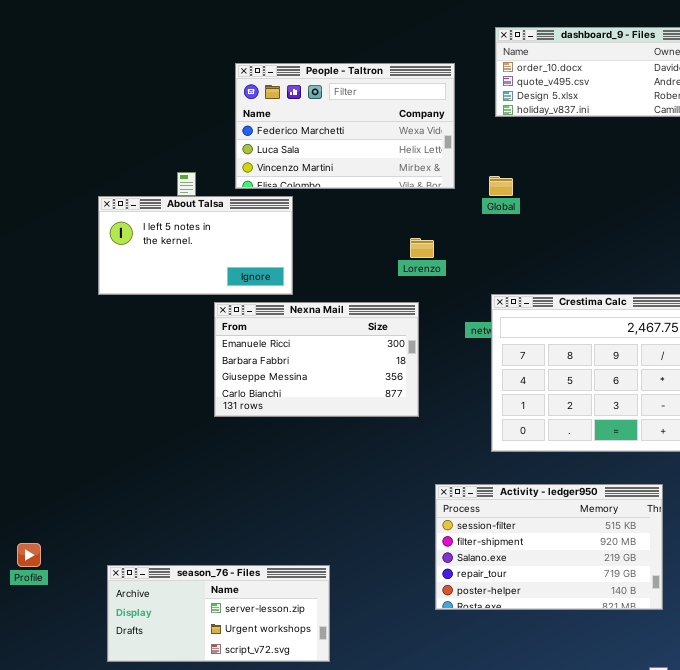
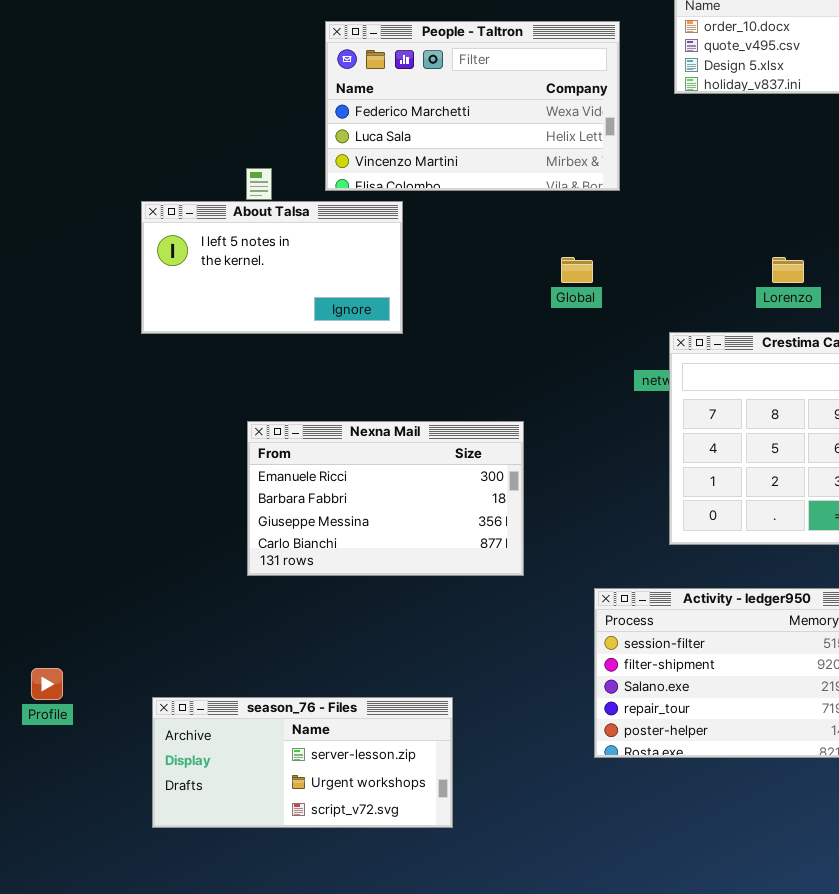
Global: [489,176,513,196] -> [561,257,593,283], moved
Lorenzo: [410,238,434,258] -> [772,257,804,283], moved
Nexna Mail: [214,302,419,417] -> [247,421,524,576], moved

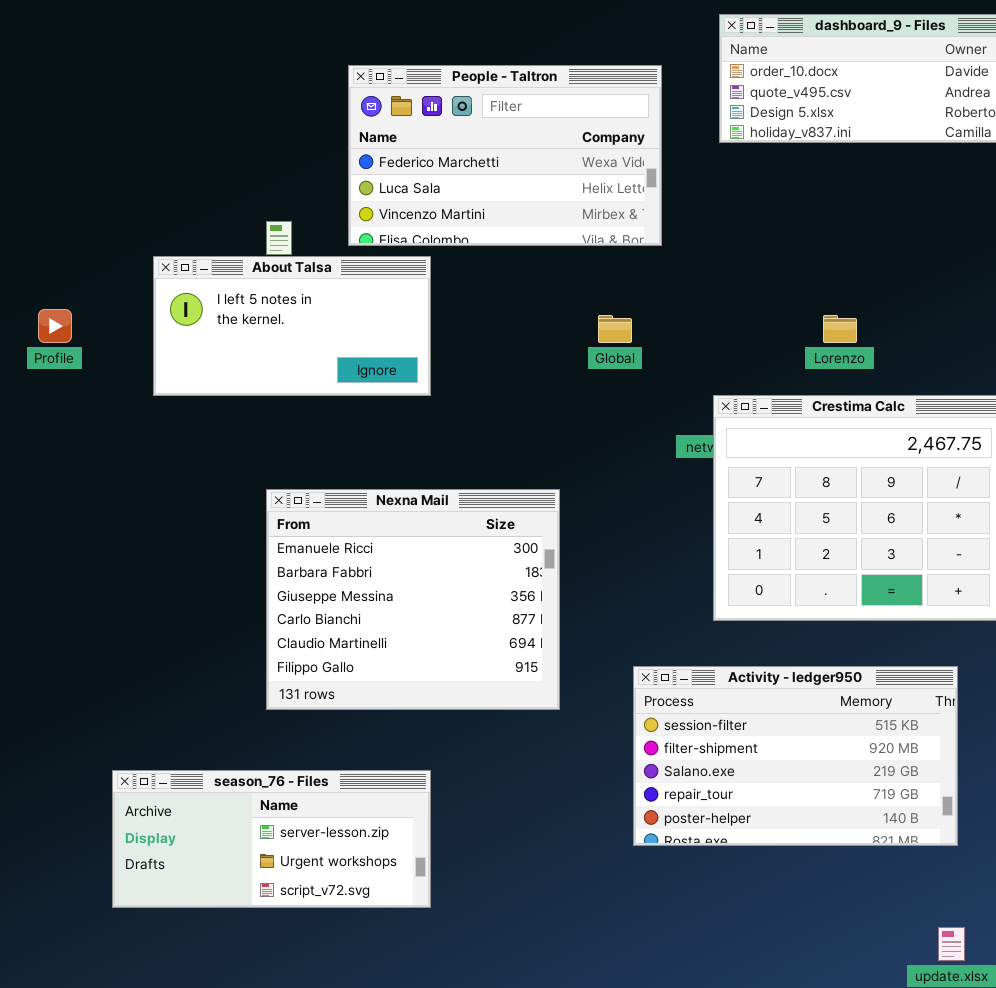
Nexna Mail: [247,421,524,576] -> [266,489,560,710], resized
Profile: [31,668,63,700] -> [38,309,72,343], moved
season_76 - Files: [152,697,453,828] -> [112,770,431,908], moved

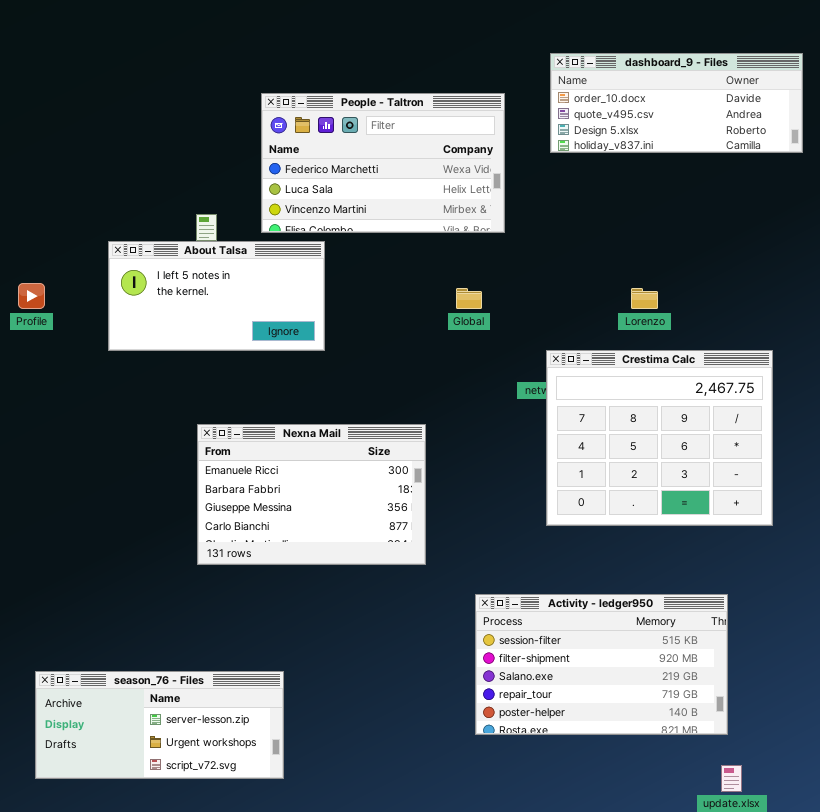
Nexna Mail: [266,489,560,710] -> [197,424,426,565], resized
Activity - ledger950: [633,666,958,846] -> [475,594,728,735], moved
season_76 - Files: [112,770,431,908] -> [35,671,284,779], moved

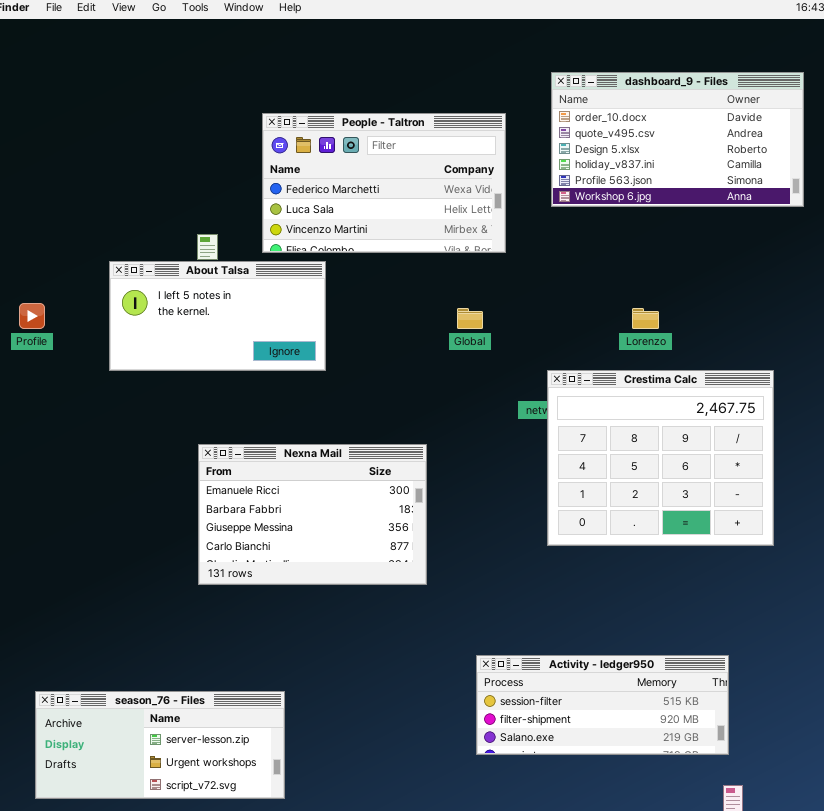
dashboard_9 - Files: [550,53,803,153] -> [551,72,804,207], resized
Activity - ledger950: [475,594,728,735] -> [476,655,729,755], resized

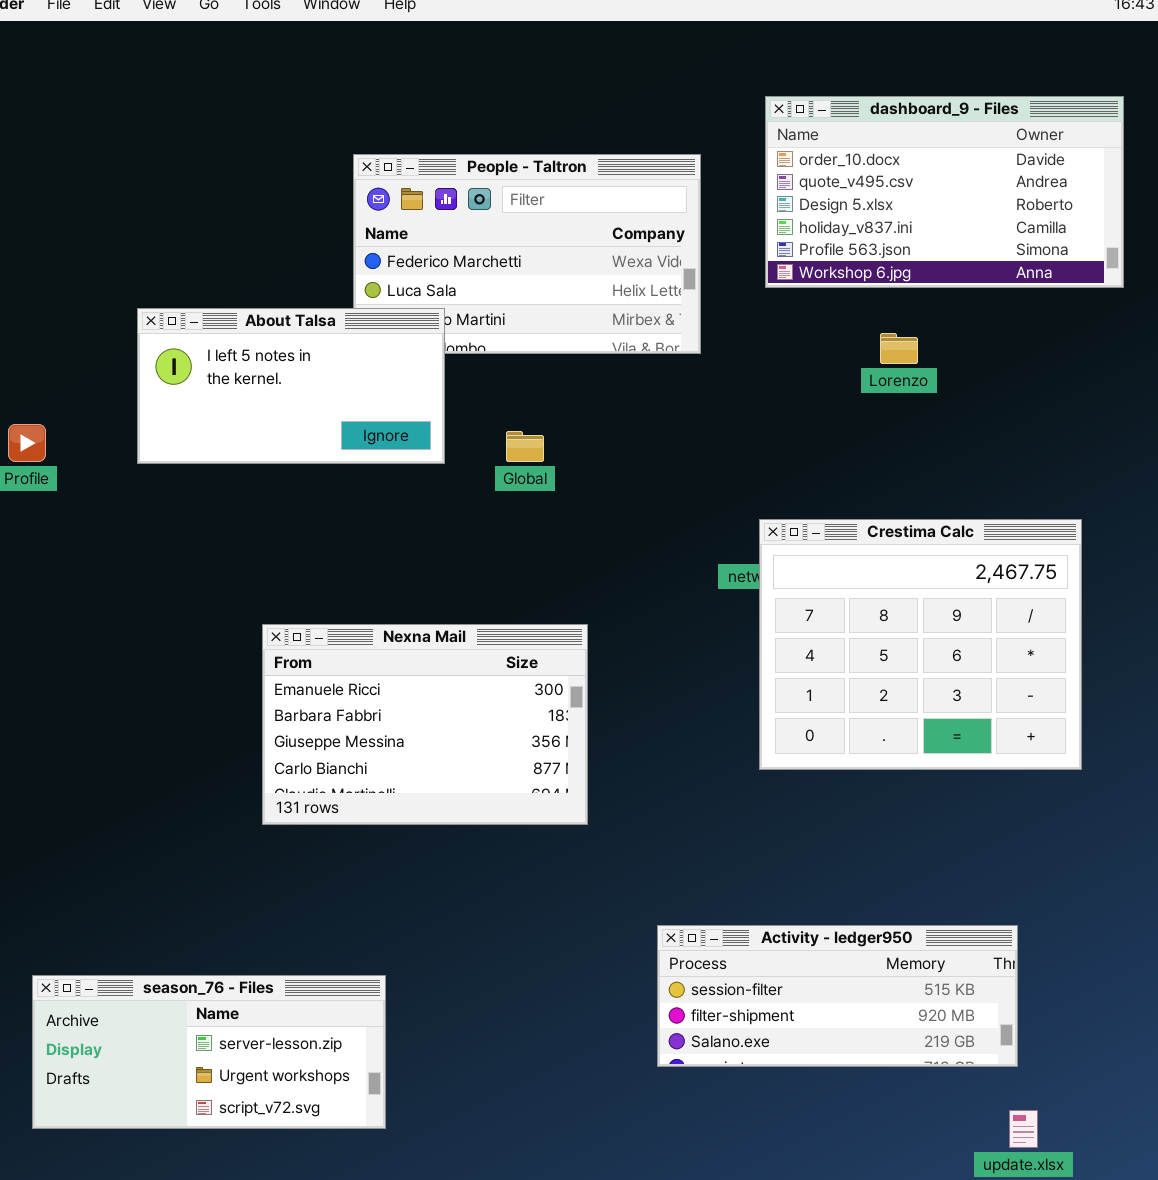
About Talsa: [109,261,326,371] -> [137,308,445,464], moved
Global: [457,308,483,329] -> [506,431,544,462], moved
Lorenzo: [632,308,659,329] -> [880,333,918,364], moved

